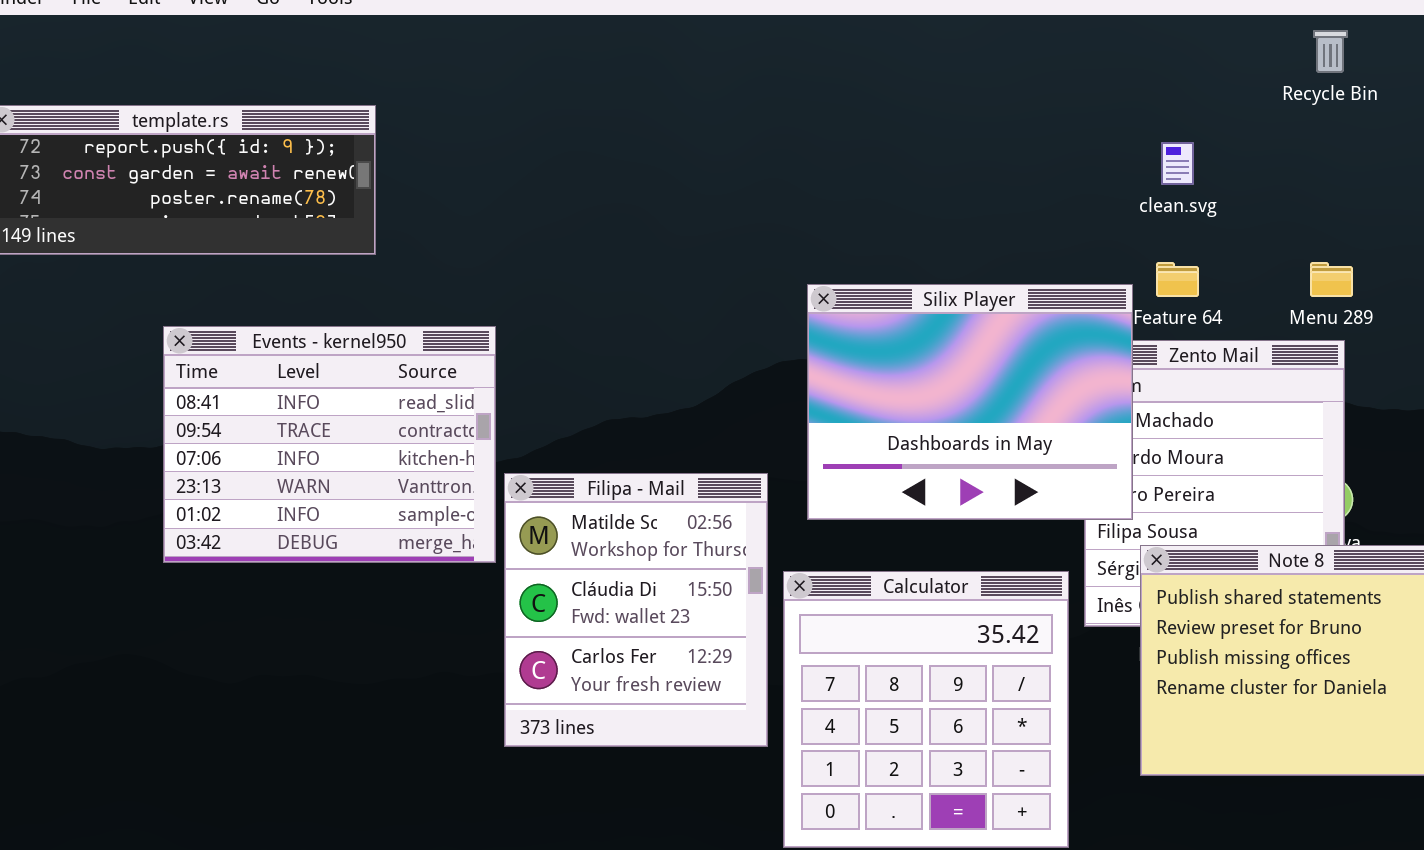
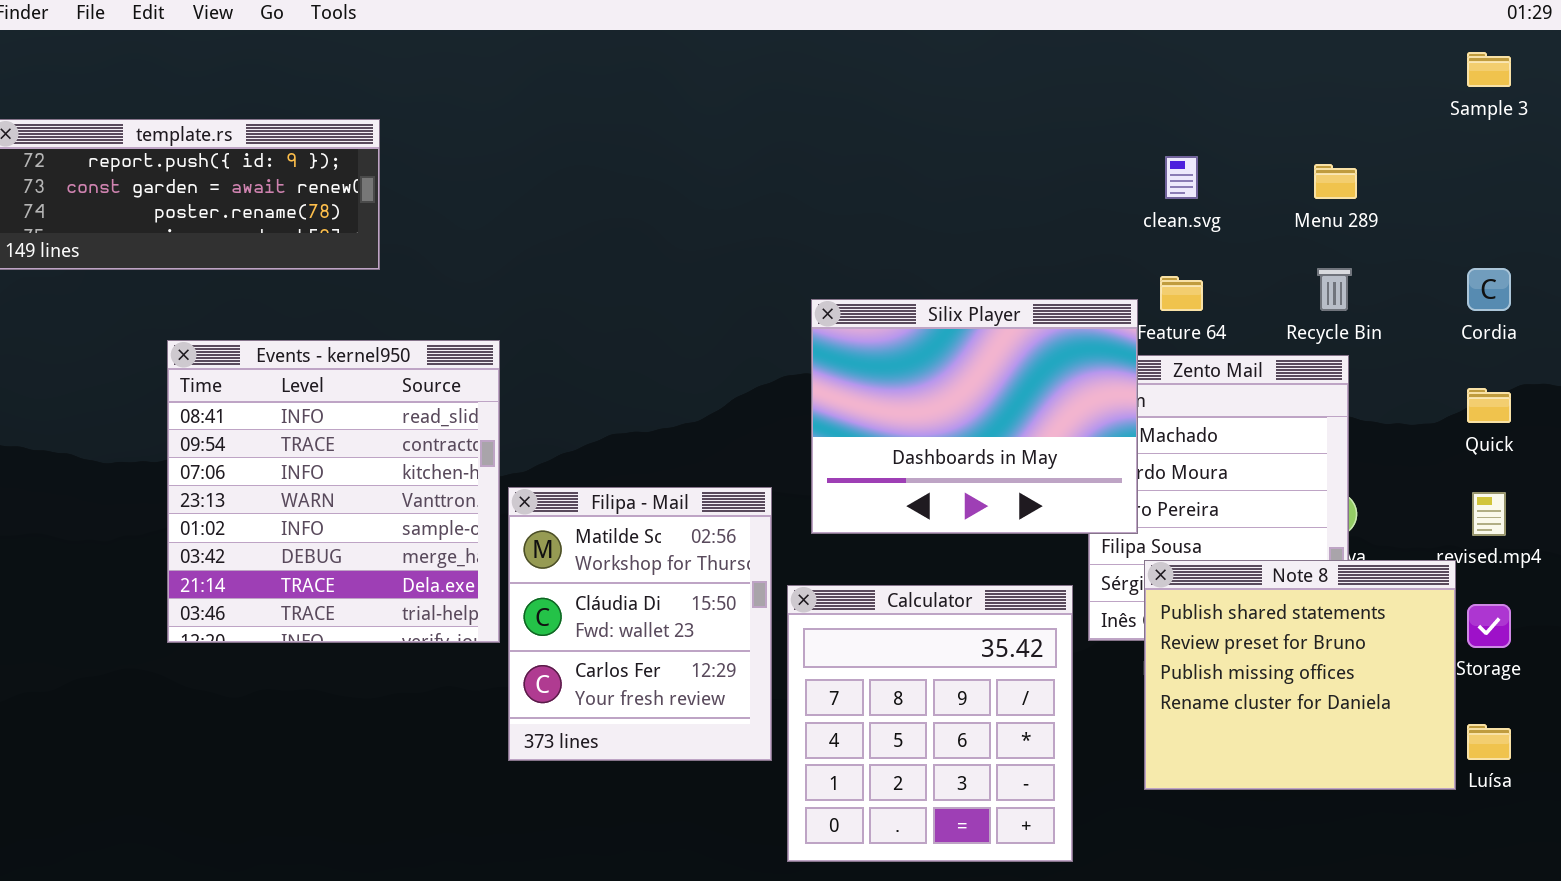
Recycle Bin: [1313,30,1348,73] -> [1317,268,1352,311], moved
Menu 289: [1310,262,1353,297] -> [1314,164,1357,199], moved
Events - kernel950: [163,326,496,563] -> [167,340,500,643], resized

